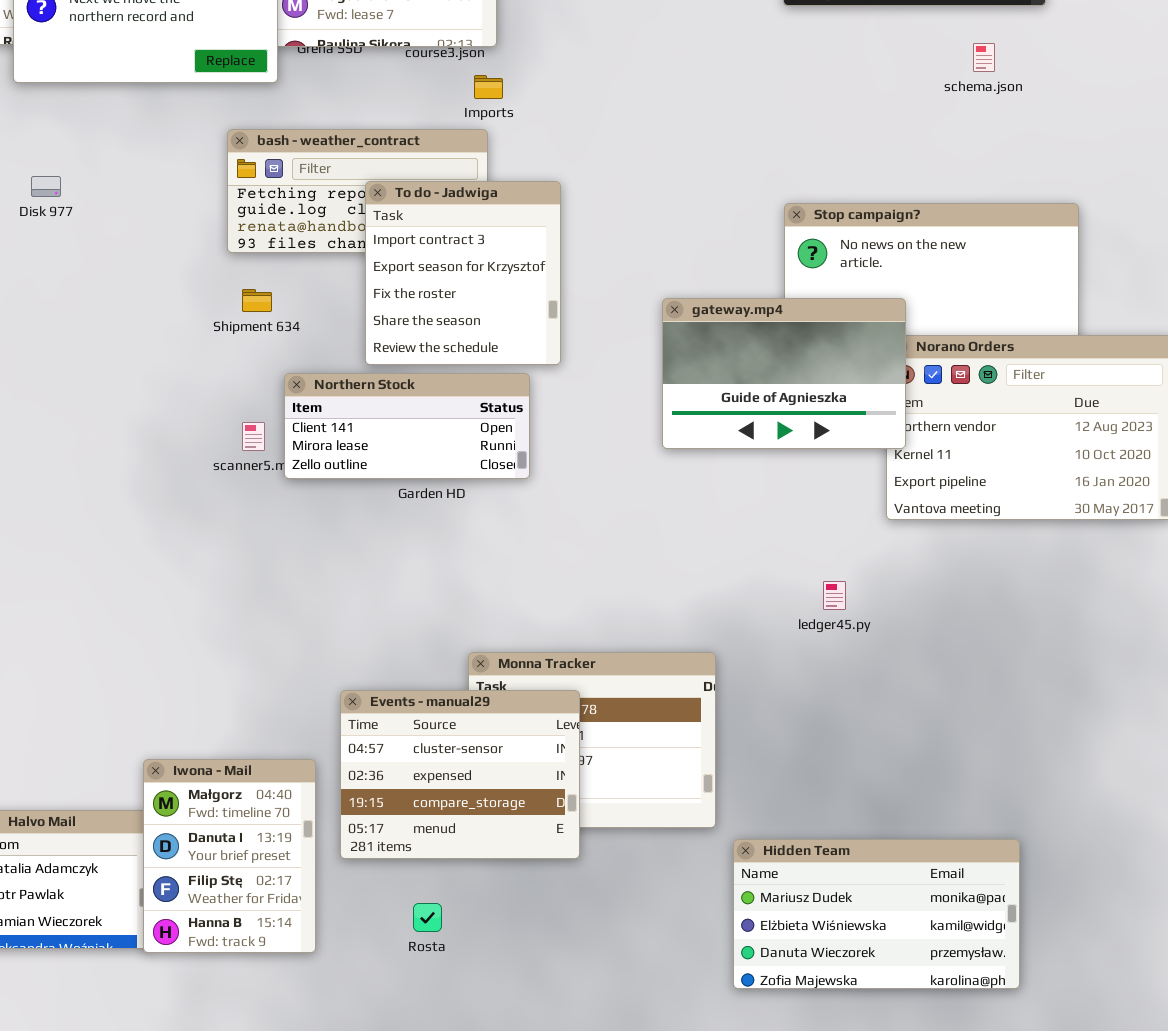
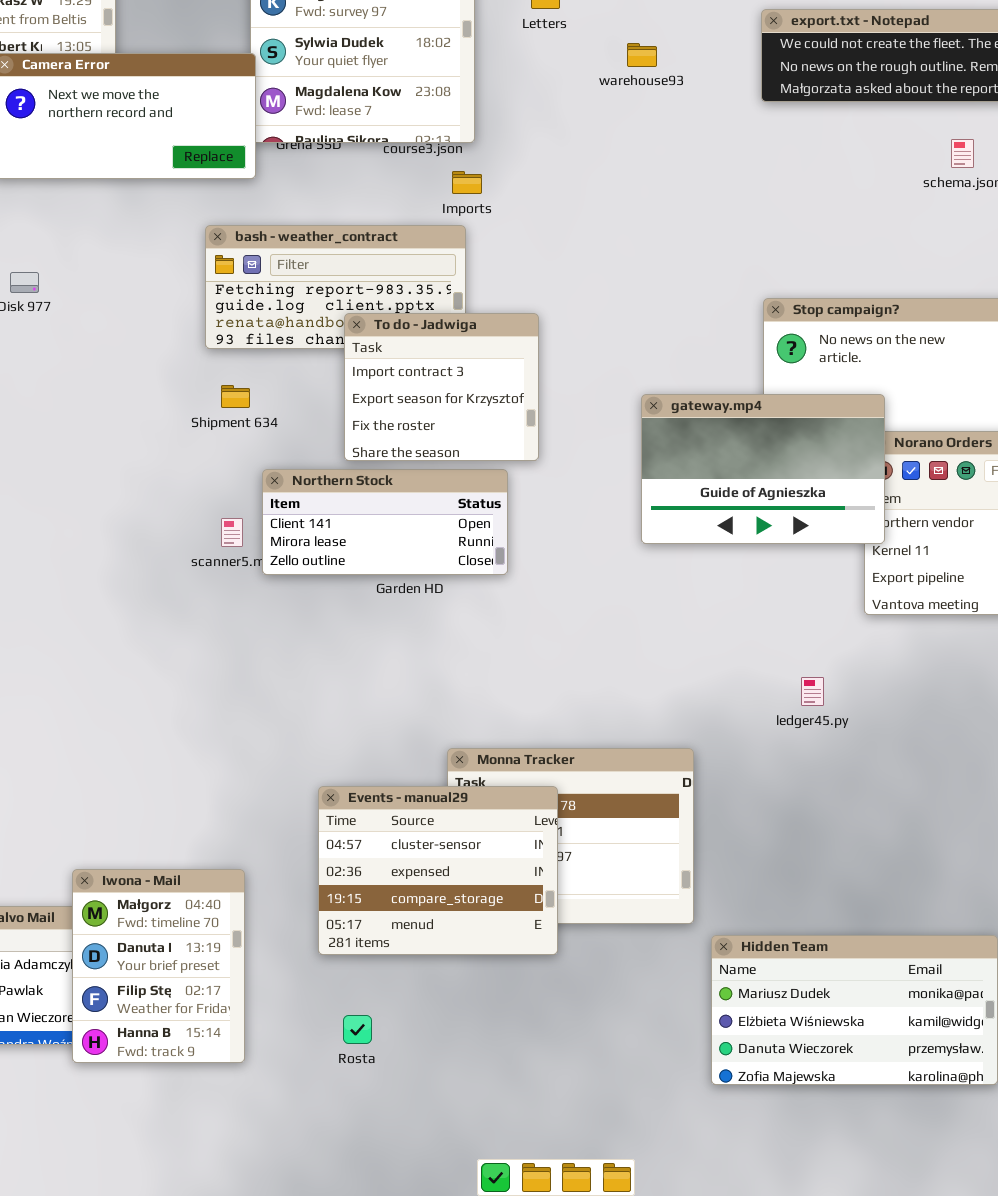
To do - Jadwiga: [365,181,561,365] -> [344,313,539,461], resized
Iwona - Mail: [143,759,316,953] -> [72,869,245,1063], moved
Rosta: [413,903,442,932] -> [343,1015,372,1044], moved

